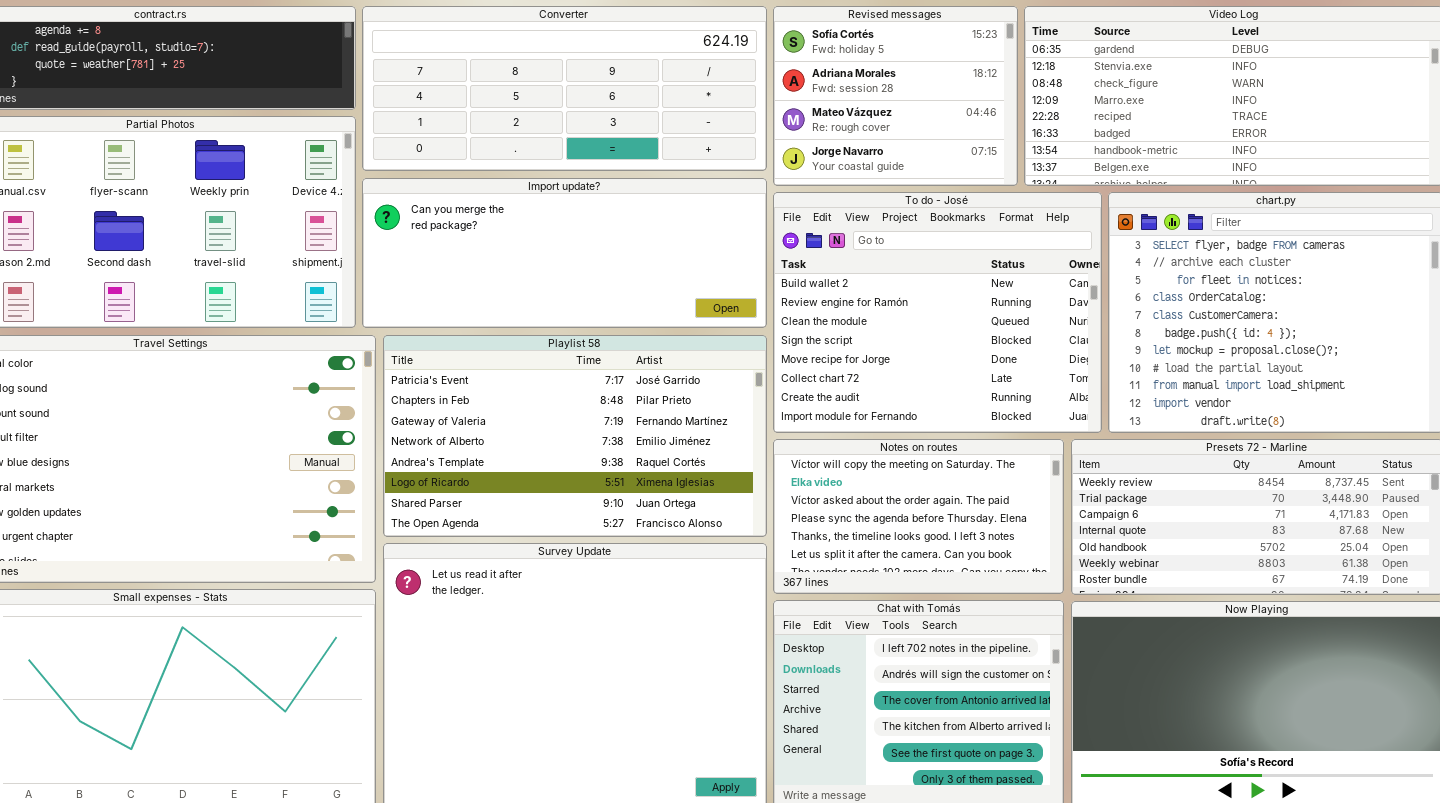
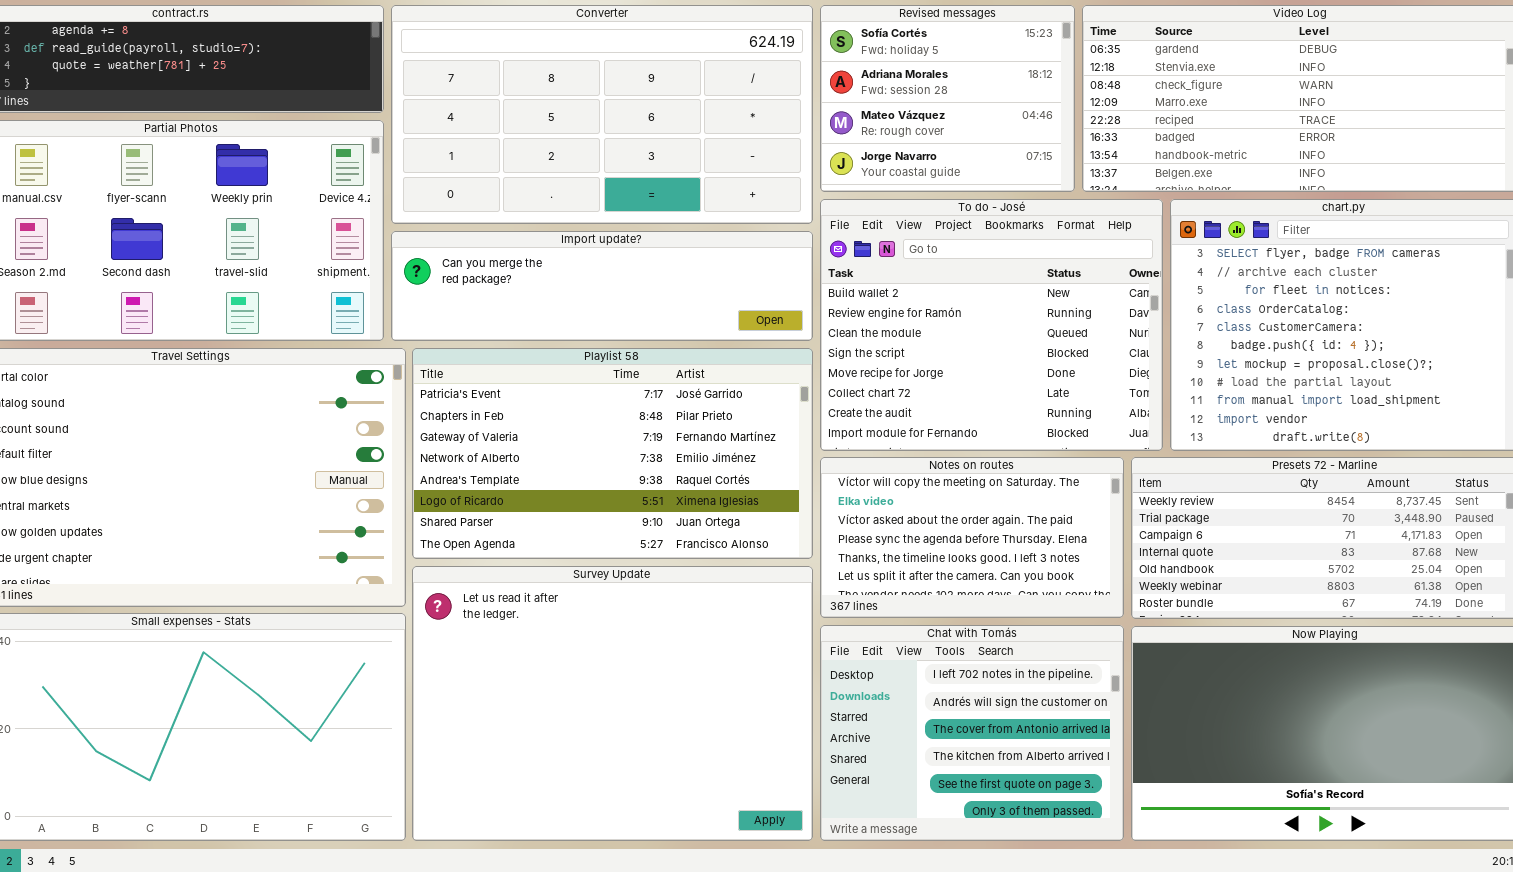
Converter: [362,6,767,171] -> [391,5,813,224], resized
Import update?: [362,178,767,328] -> [391,231,813,341], resized

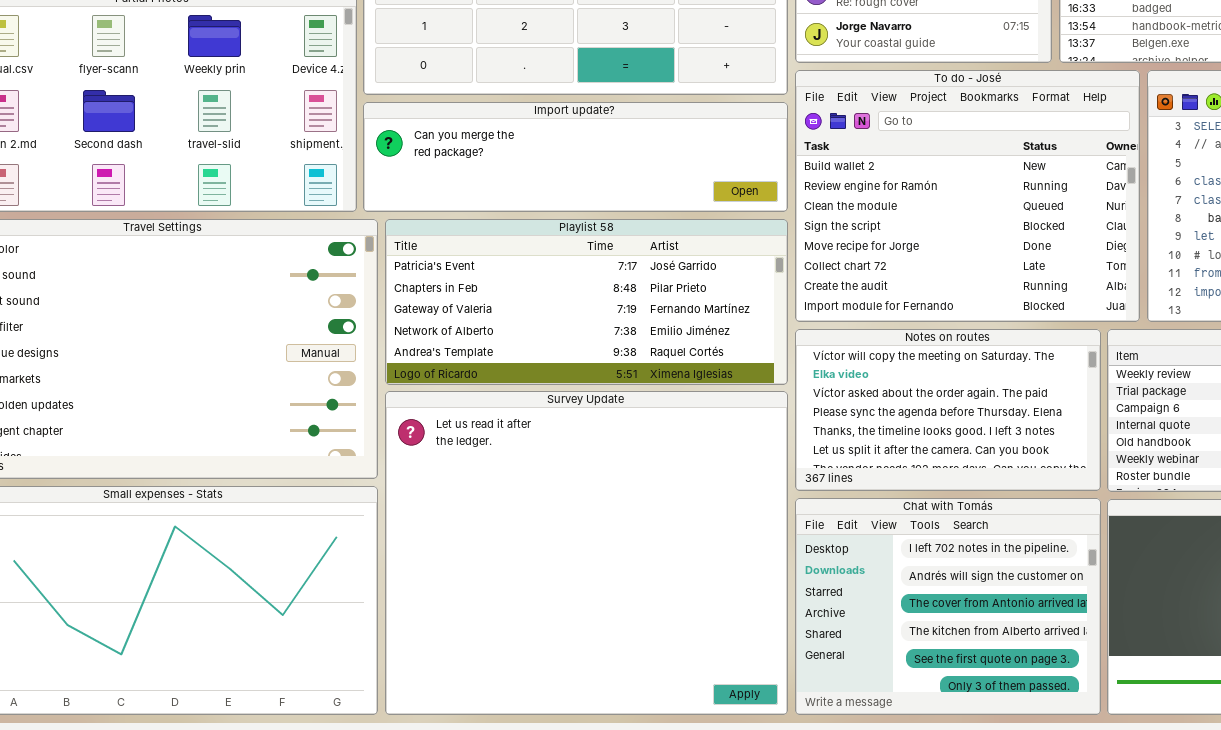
Playlist 58: [412,348,813,559] -> [385,219,788,385], resized
Survey Update: [412,566,813,841] -> [385,391,788,715], resized

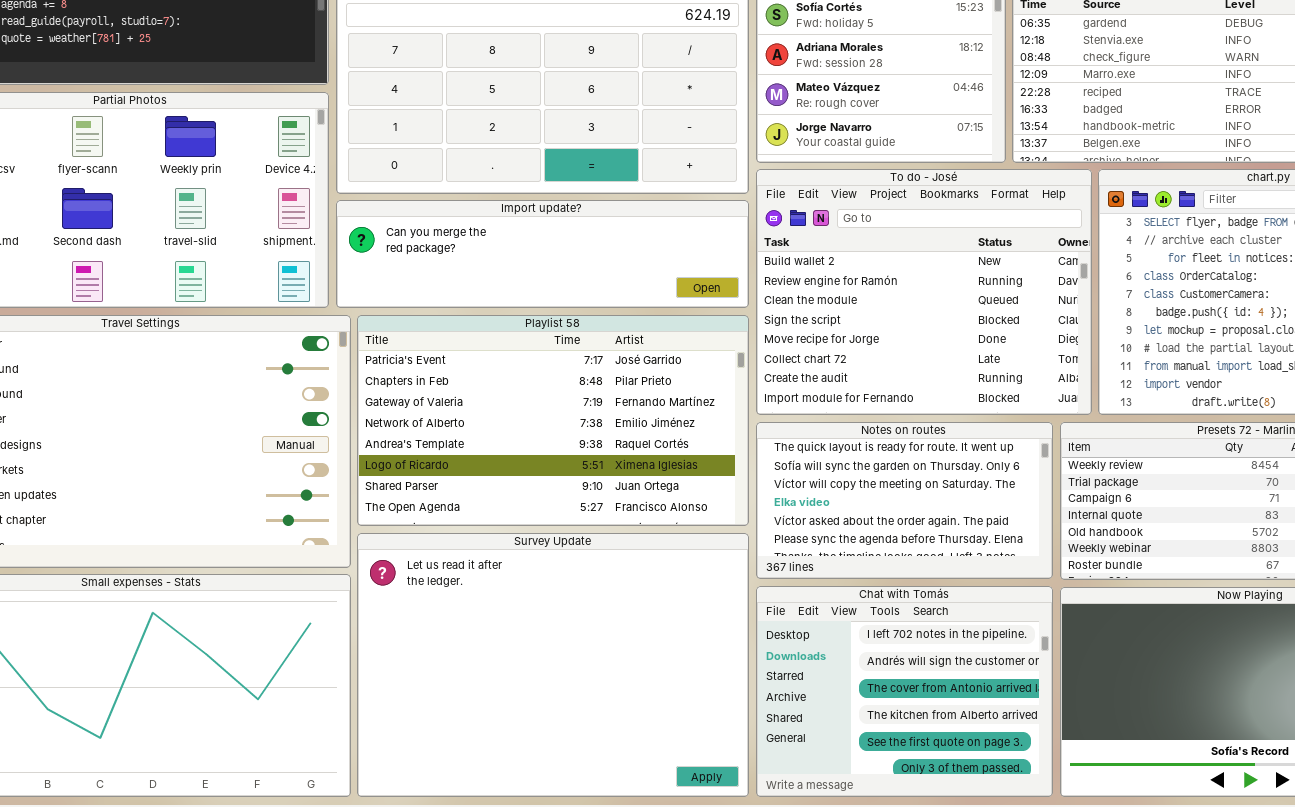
Playlist 58: [385,219,788,385] -> [357,315,749,526], resized
Notes on routes: [795,329,1101,491] -> [756,422,1053,579], scrolled up 2 rows
Survey Update: [385,391,788,715] -> [357,533,749,797], resized

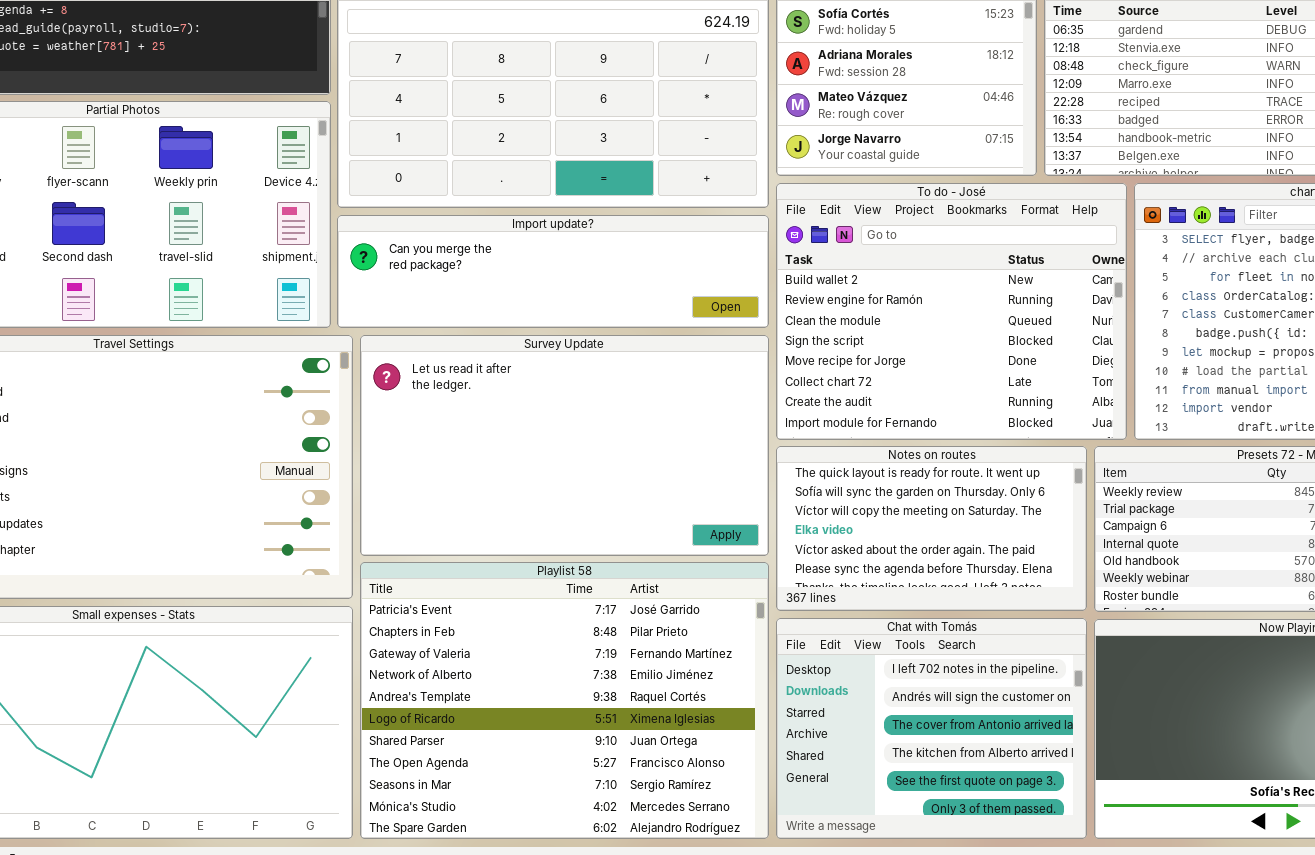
Playlist 58: [357,315,749,526] -> [360,562,769,839], moved, resized
Survey Update: [357,533,749,797] -> [360,335,769,556], moved, resized

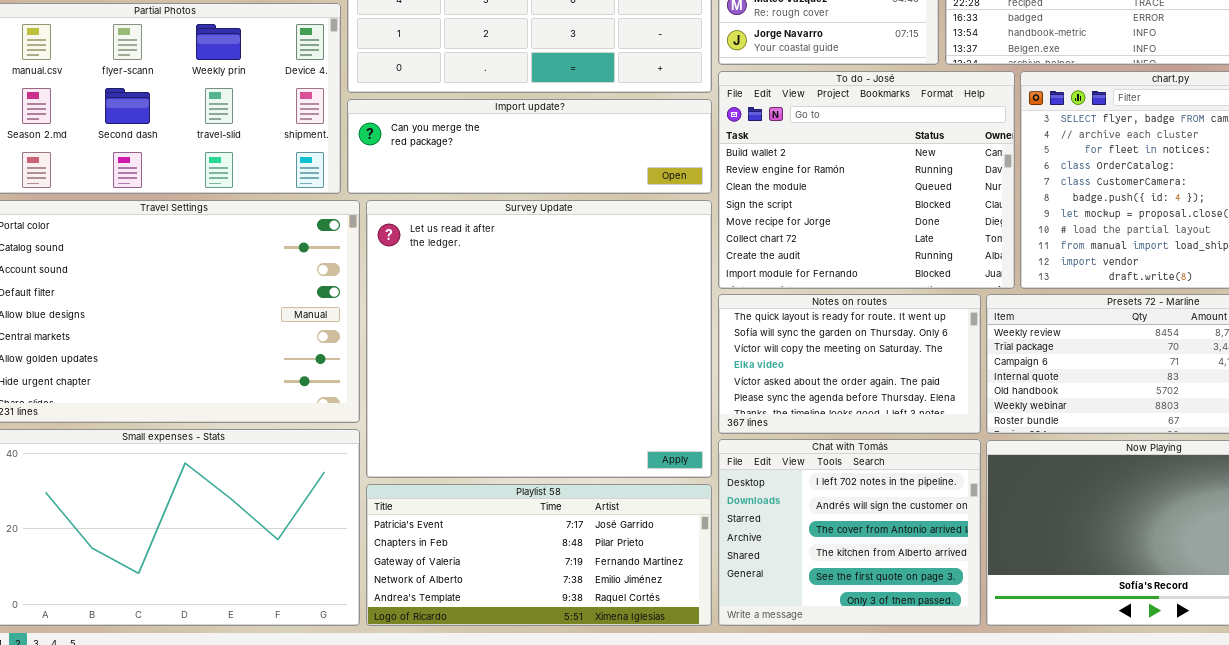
Survey Update: [360,335,769,556] -> [366,200,712,478], resized
Playlist 58: [360,562,769,839] -> [366,484,712,626], resized

